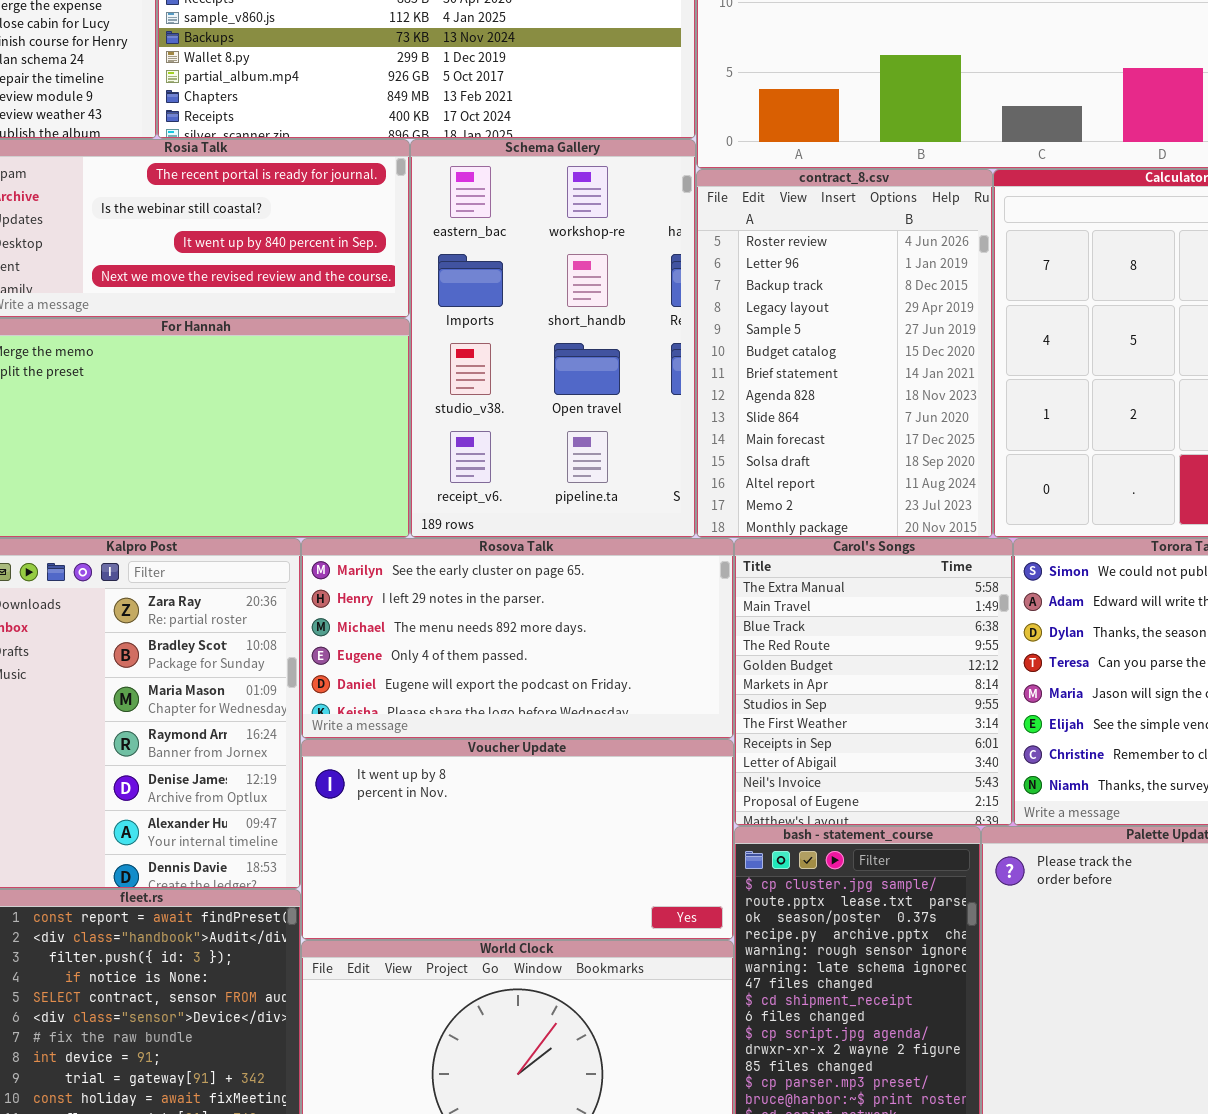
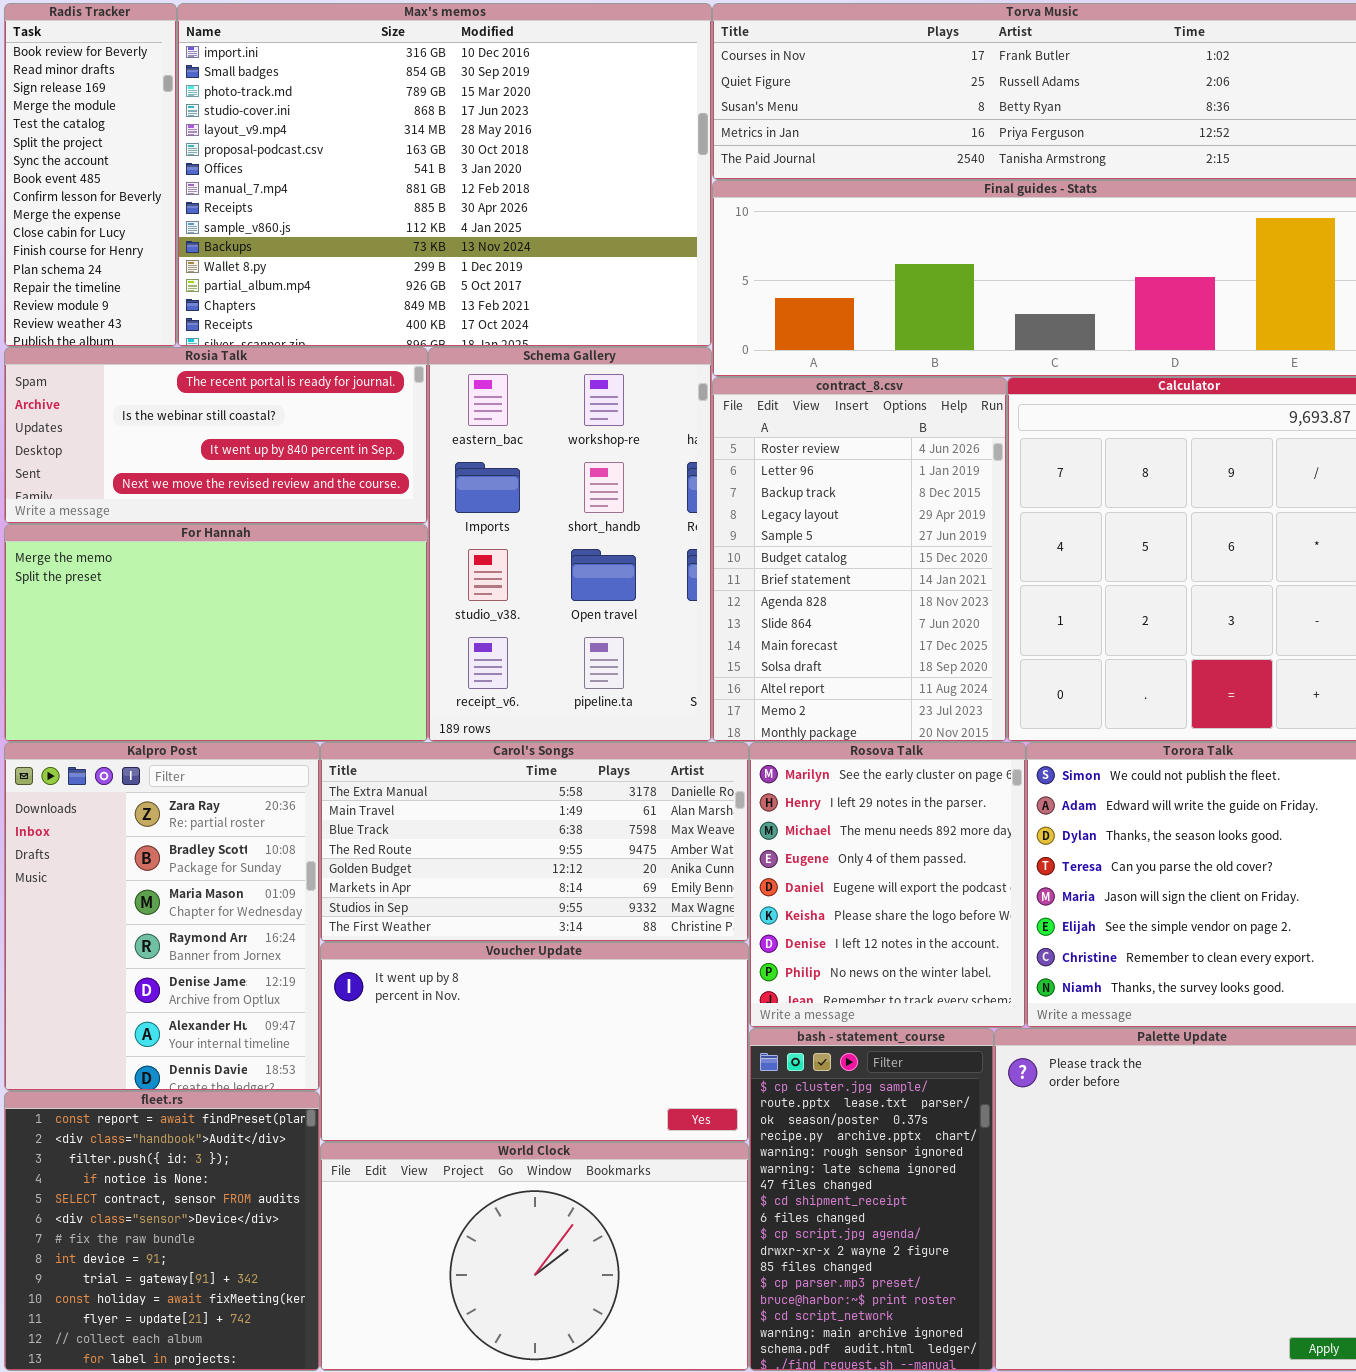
Rosova Talk: [301,538,734,739] -> [749,742,1026,1028], moved, resized
Carol's Songs: [734,538,1013,826] -> [320,742,749,942], moved, resized

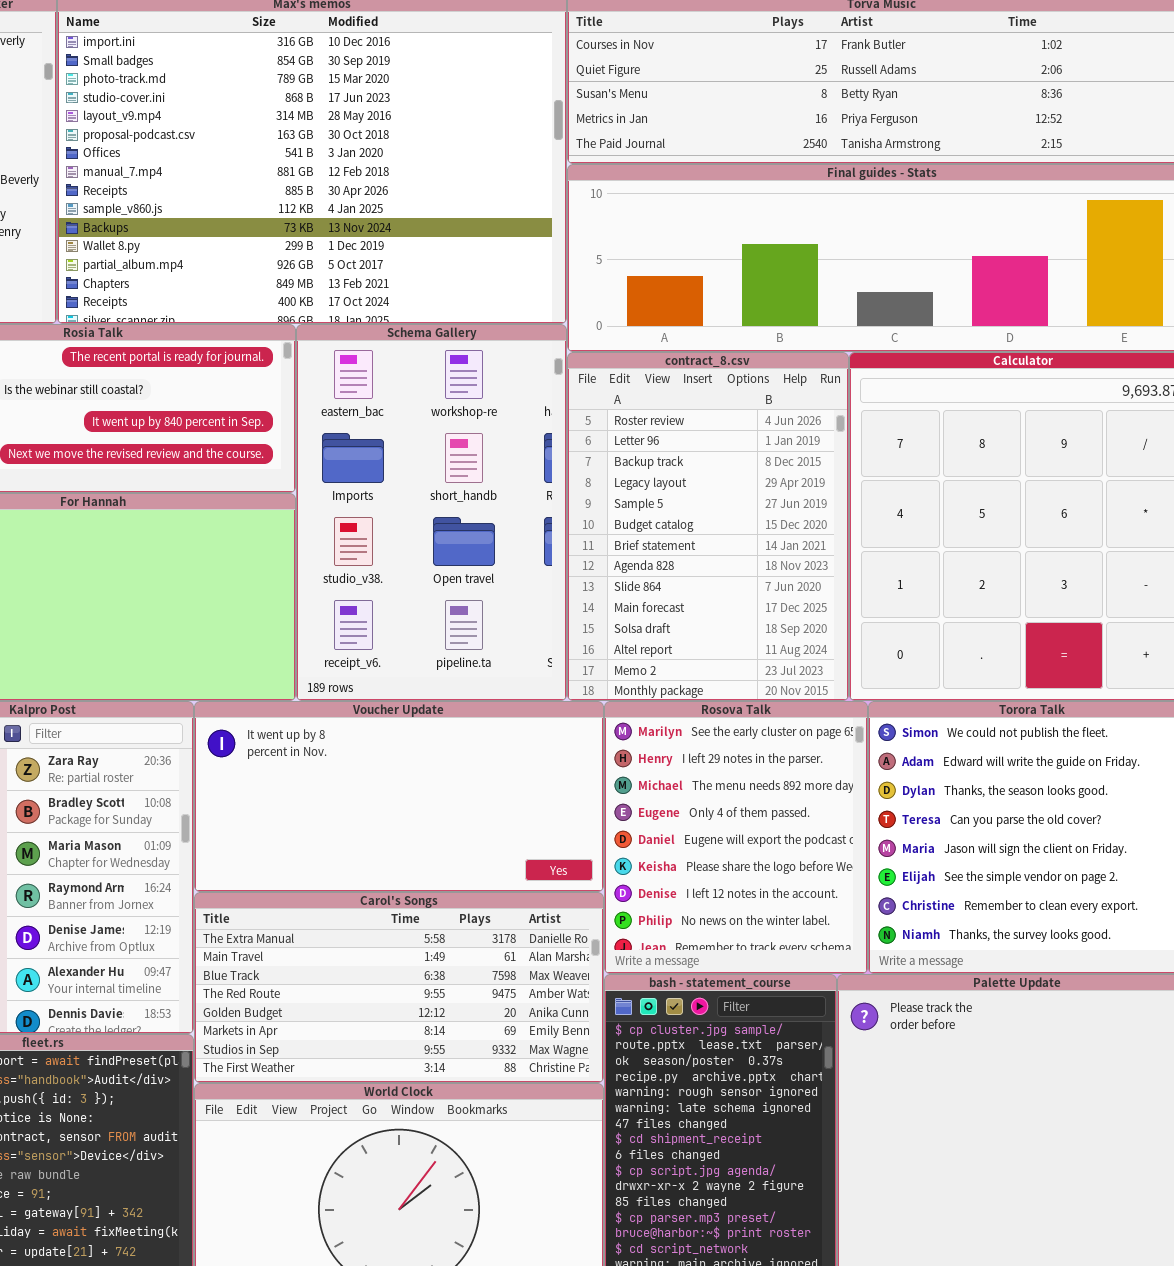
Carol's Songs: [320,742,749,942] -> [194,892,604,1083], moved
Voucher Update: [320,942,749,1142] -> [194,701,604,892], moved

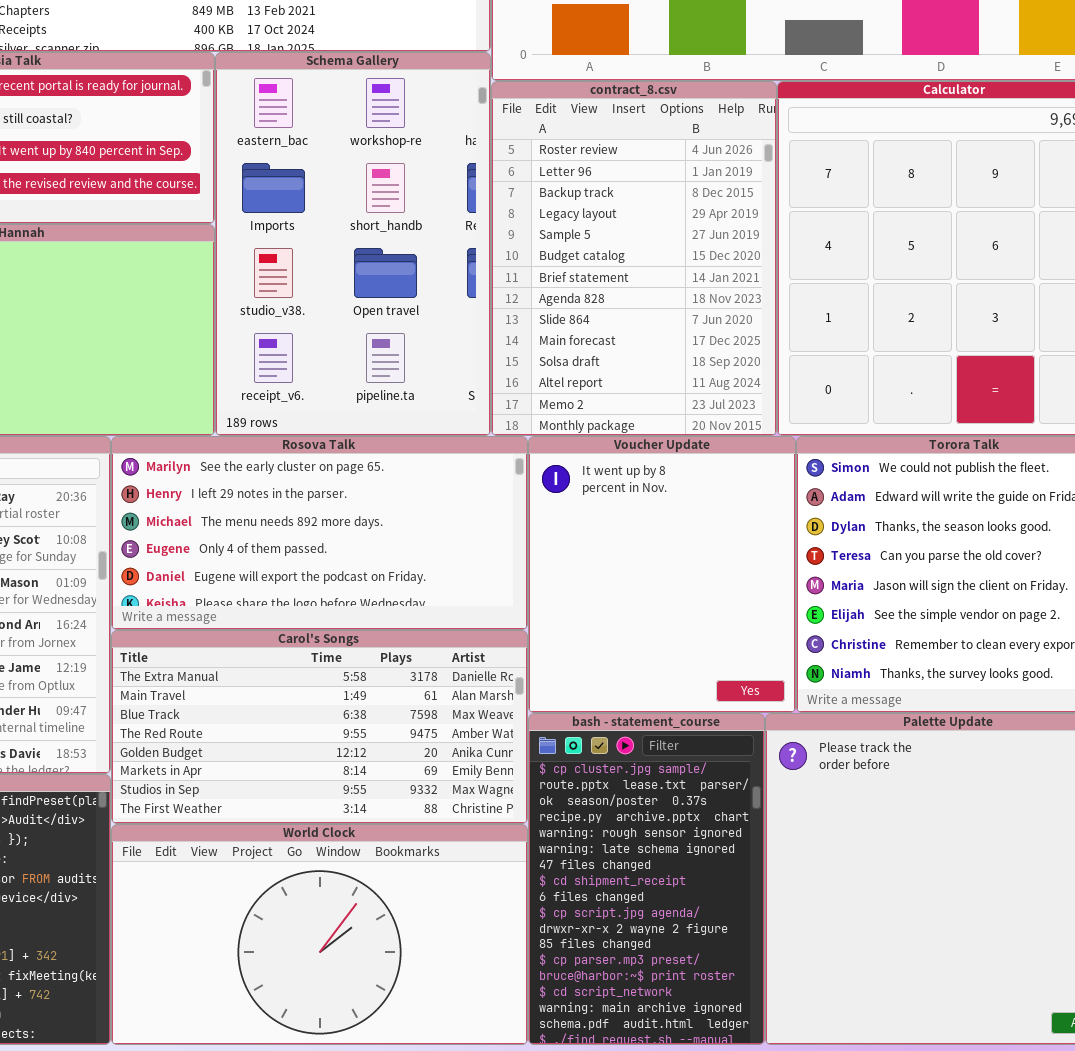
Voucher Update: [194,701,604,892] -> [528,436,796,713], moved, resized
Rosova Talk: [604,701,868,974] -> [111,436,528,630], moved, resized

